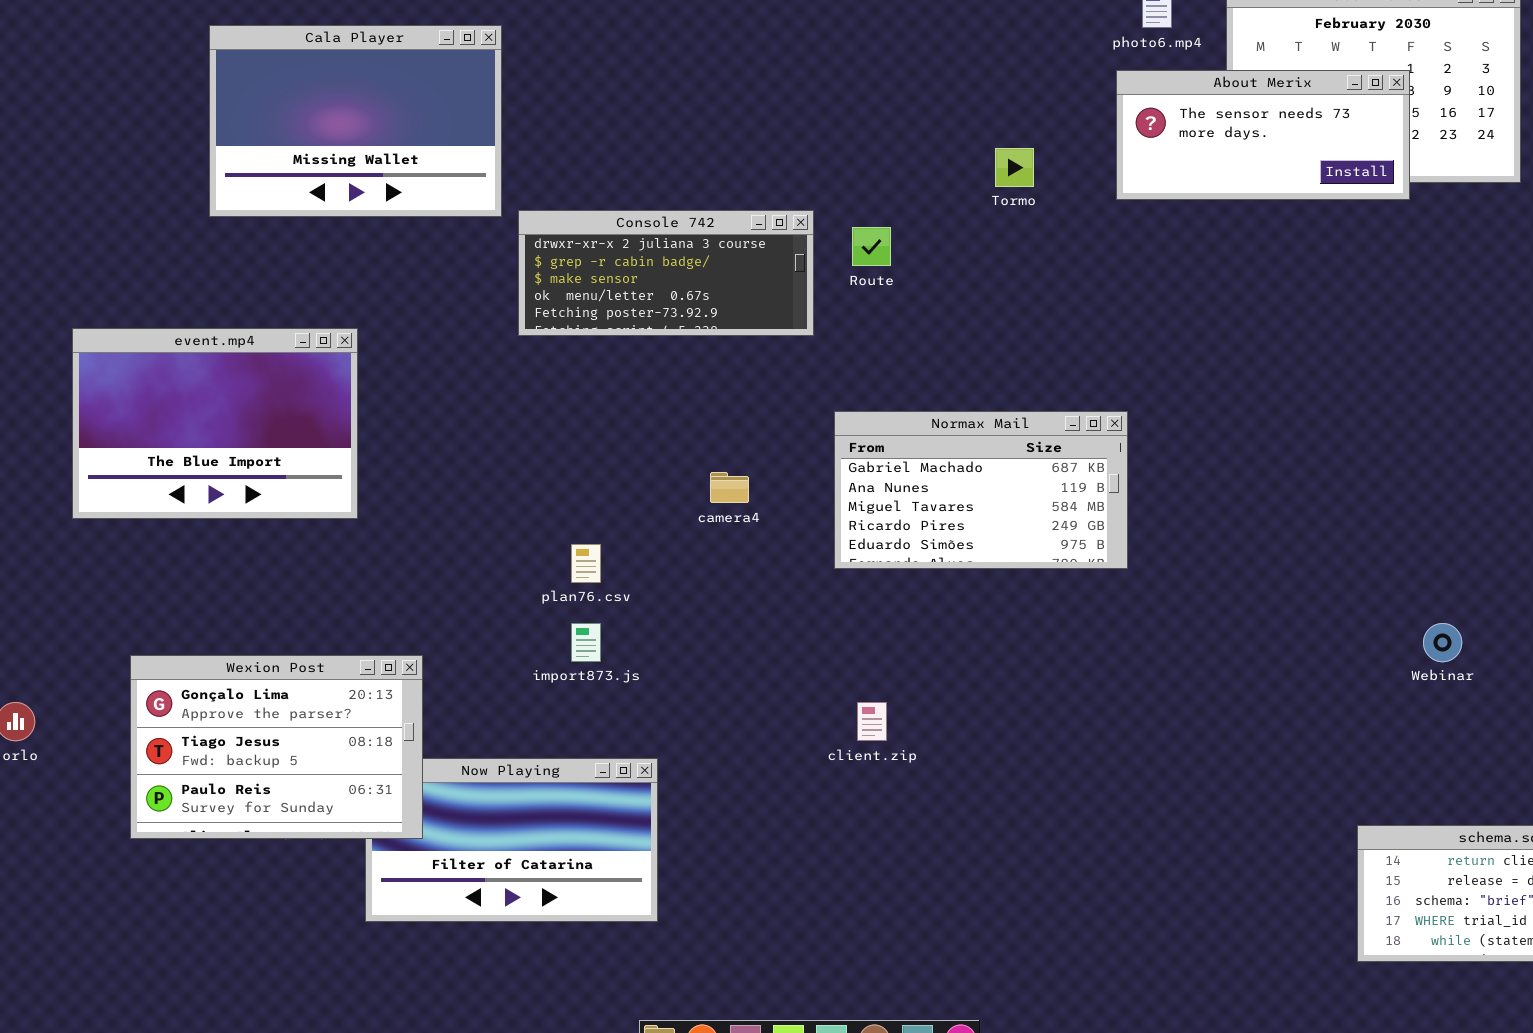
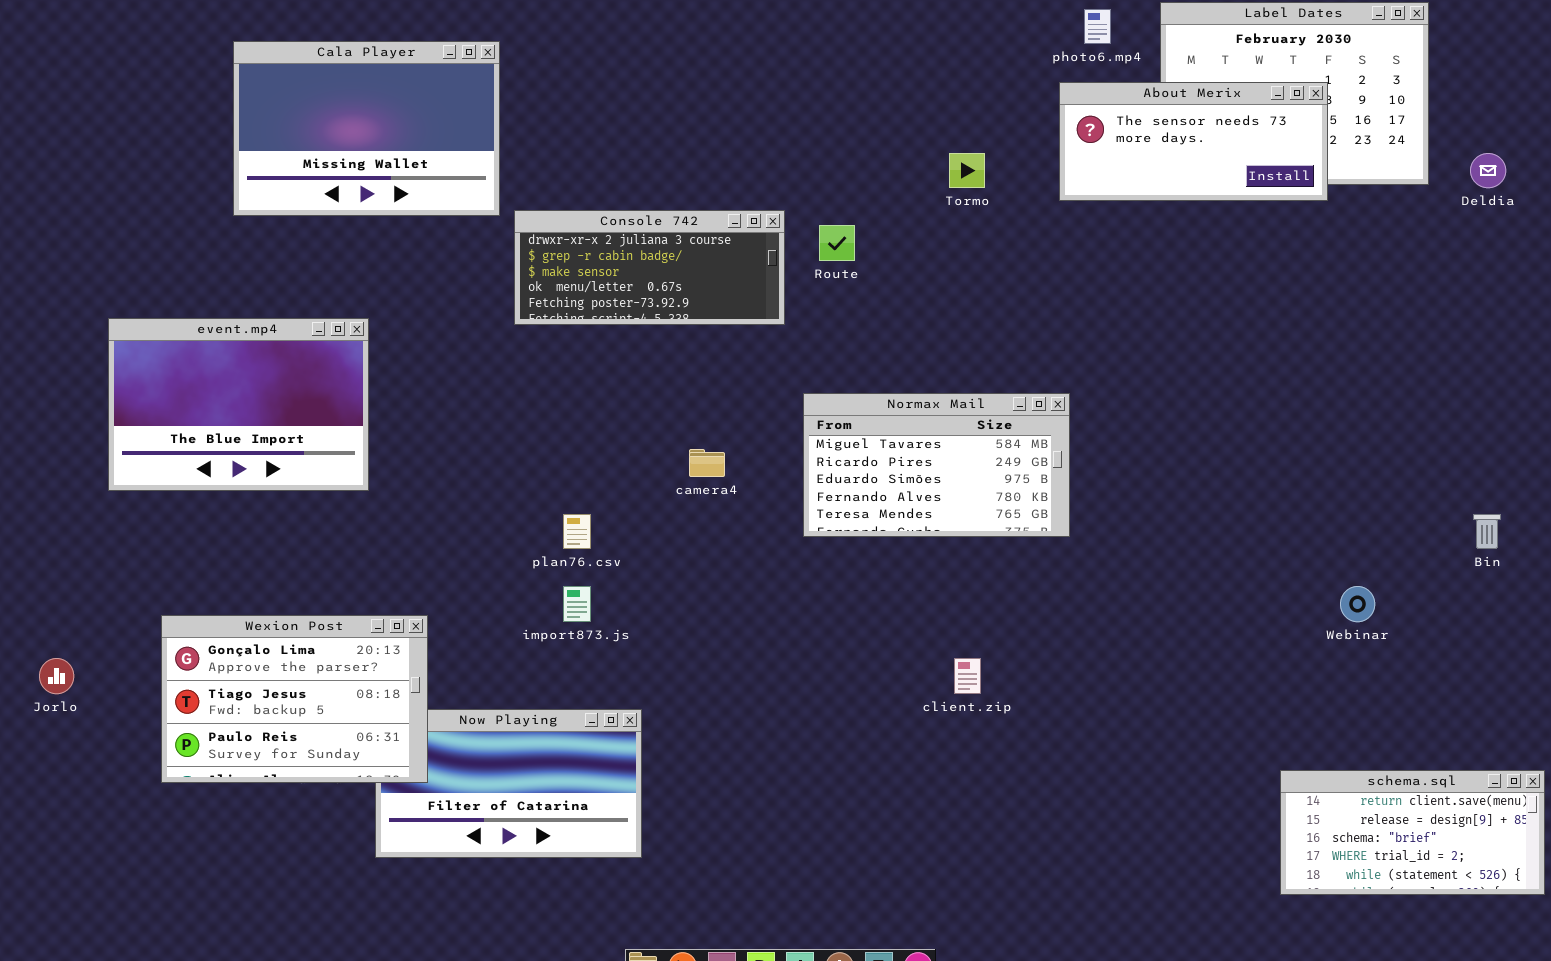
Normax Mail: [834,411,1128,569] -> [803,393,1070,537], scrolled down 2 rows
client.zip: [857,702,887,741] -> [954,658,981,694], moved

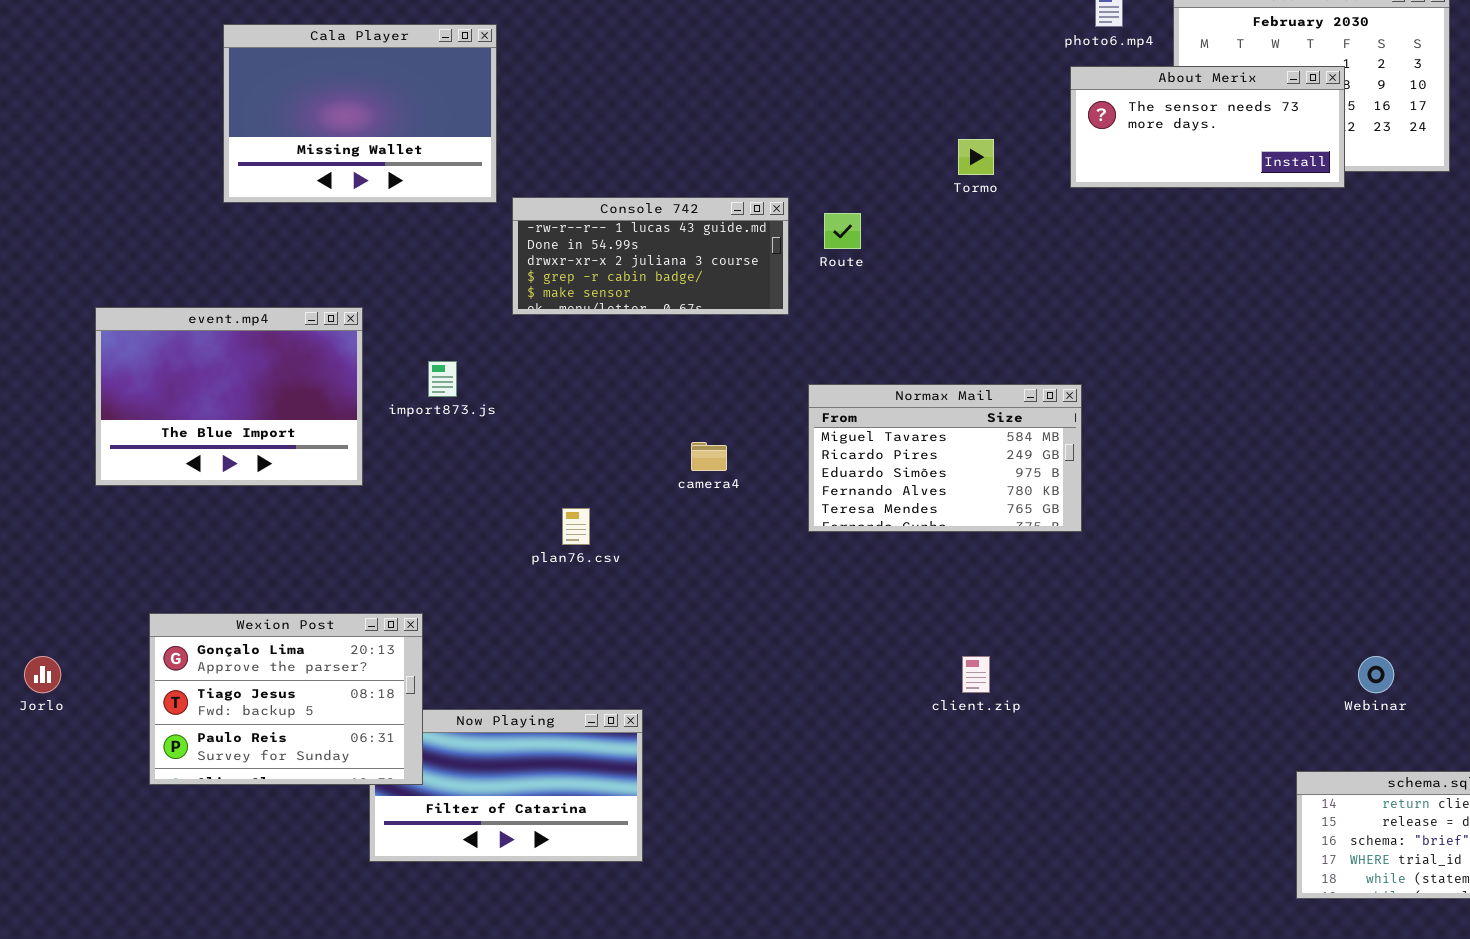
Console 742: [514,210,785,325] -> [512,197,789,315], scrolled up 2 rows
import873.js: [563,586,591,622] -> [428,361,457,397], moved
Webinar: [1340,586,1375,622] -> [1358,656,1394,693], moved

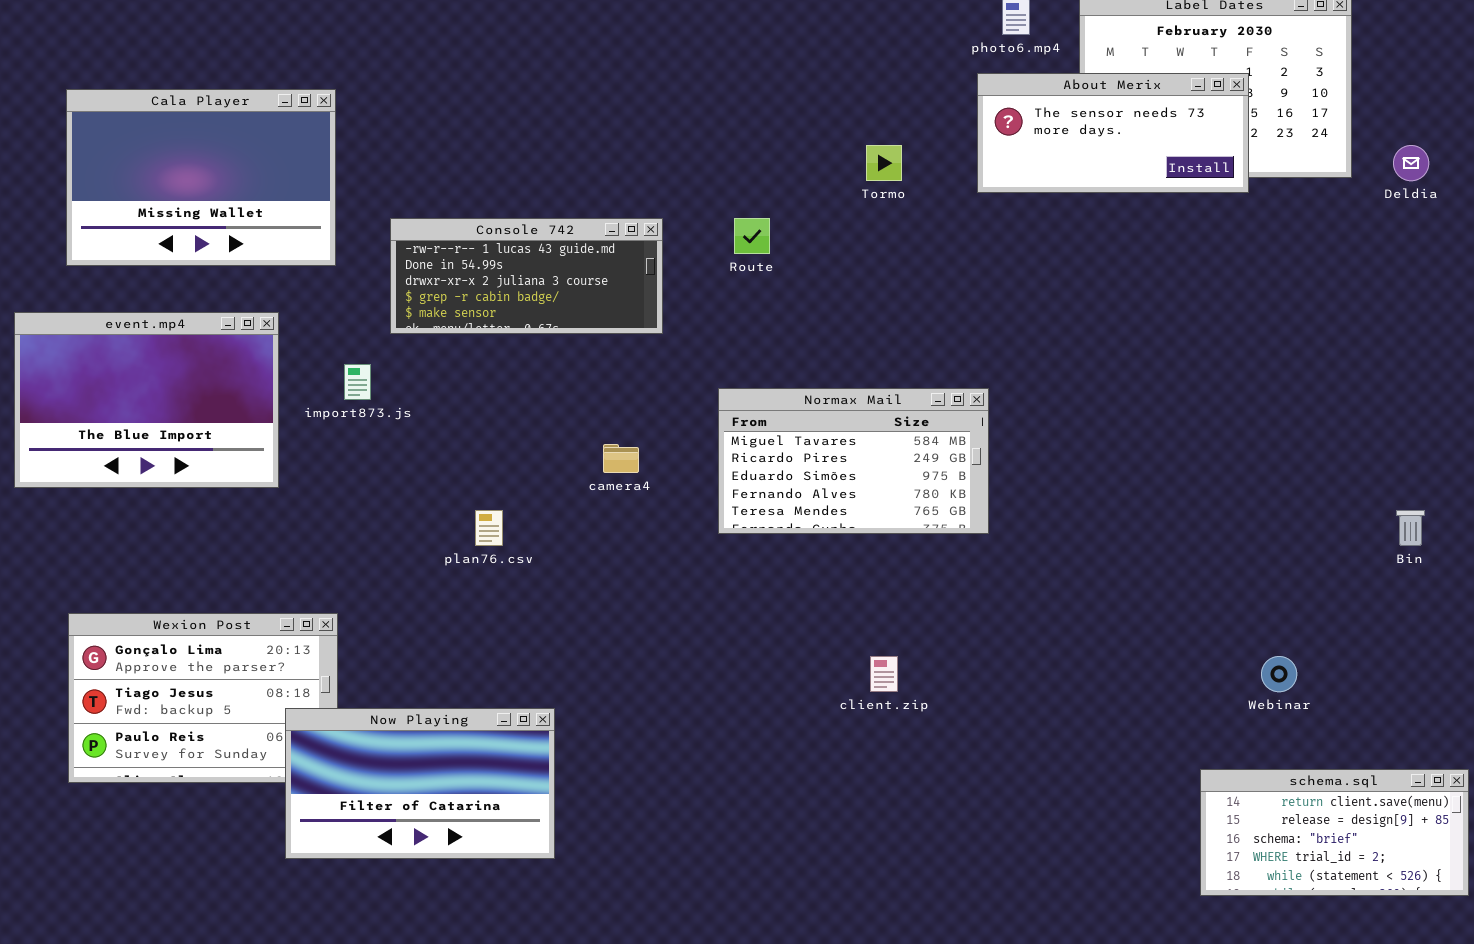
Cala Player: [223,24,497,203] -> [66,89,336,266], moved
Console 742: [512,197,789,315] -> [390,218,663,334], moved
Now Playing: [369,709,643,862] -> [285,708,555,859], raised

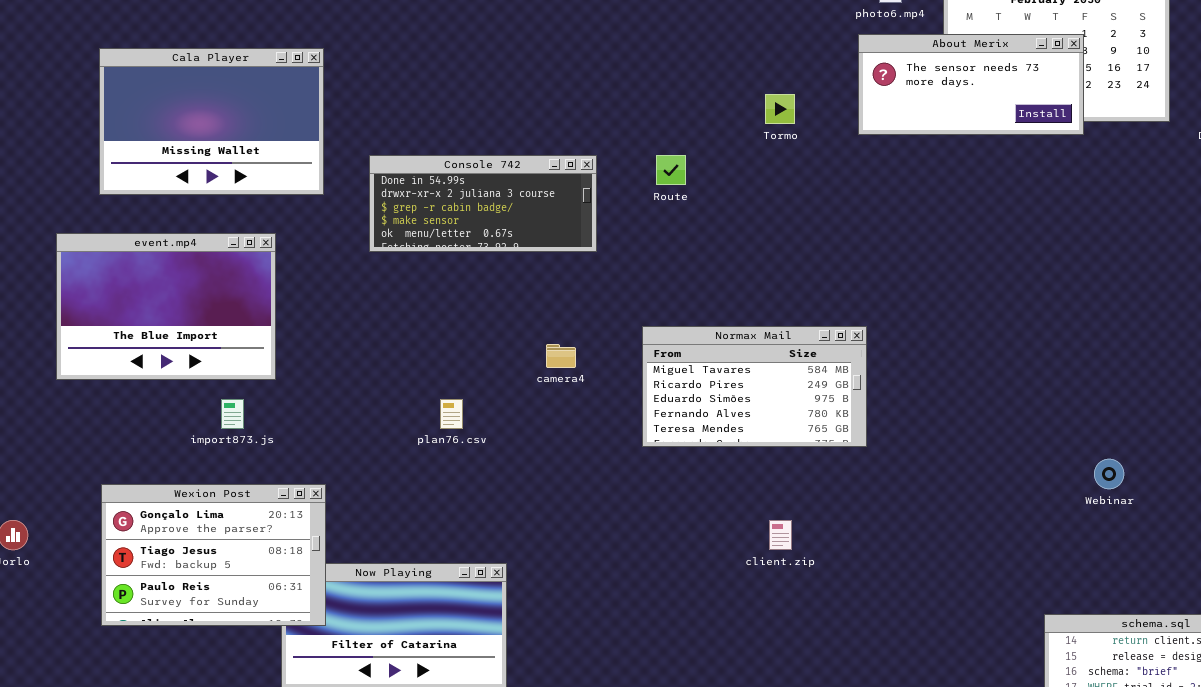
Console 742: [390,218,663,334] -> [369,155,597,252], scrolled down 1 row
import873.js: [344,364,371,400] -> [221,399,244,429], moved
Normax Mail: [718,388,989,534] -> [642,326,867,447], moved
Wexion Post: [68,613,338,783] -> [101,484,326,626], raised
Webinar: [1261,656,1297,692] -> [1094,459,1124,489], moved

